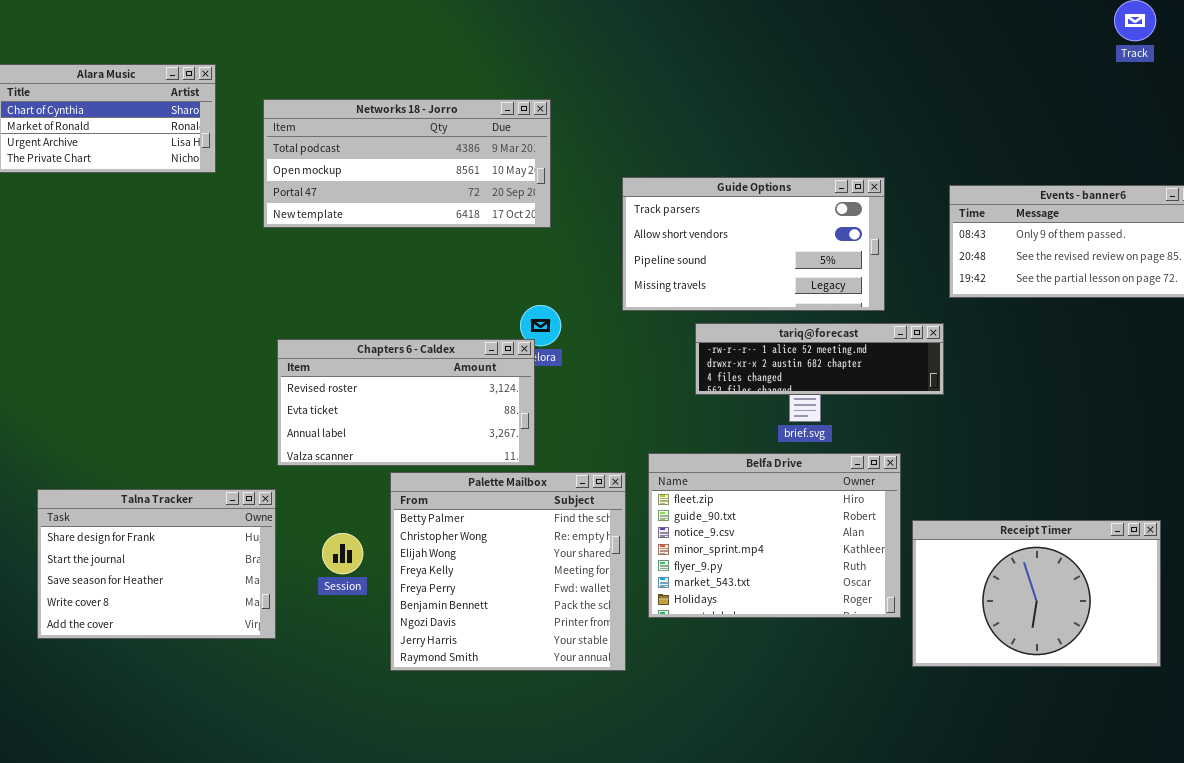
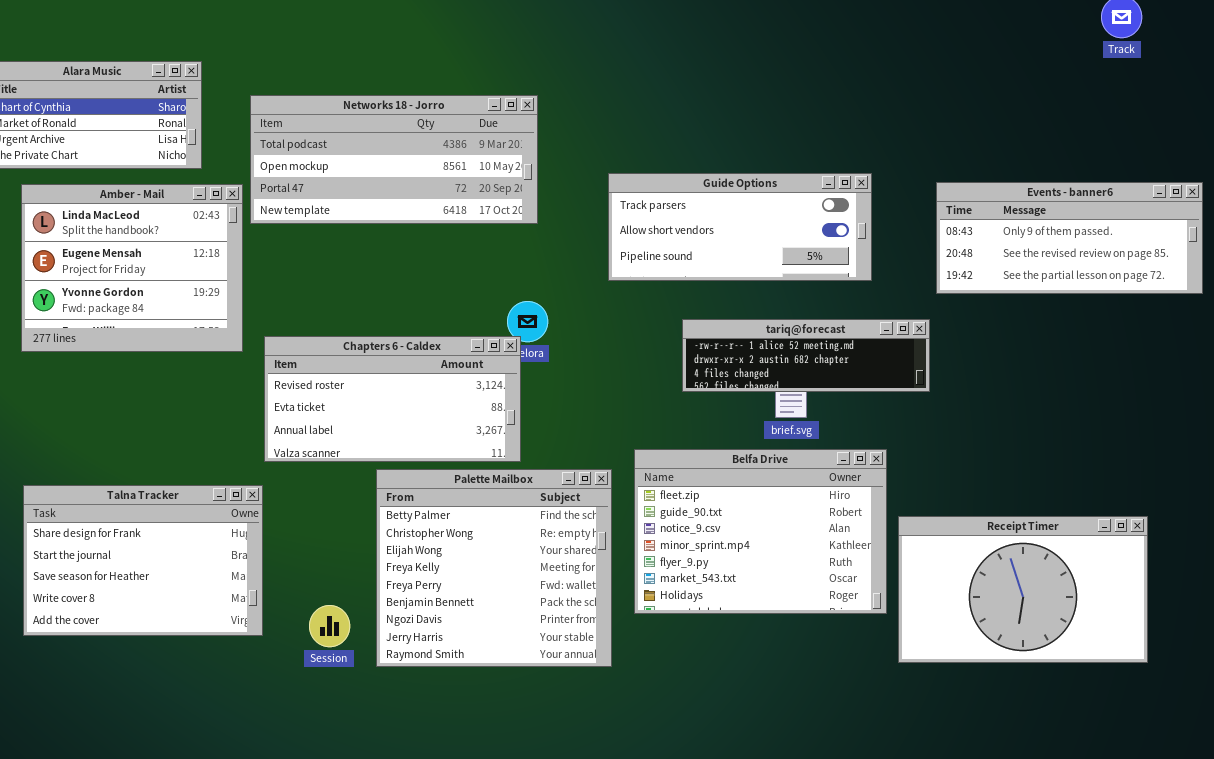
Guide Options: [622,177,885,311] -> [608,173,872,281], resized
Amber - Mail: none -> [21,184,243,352], opened
Session: [322,533,363,574] -> [309,605,350,647], moved

